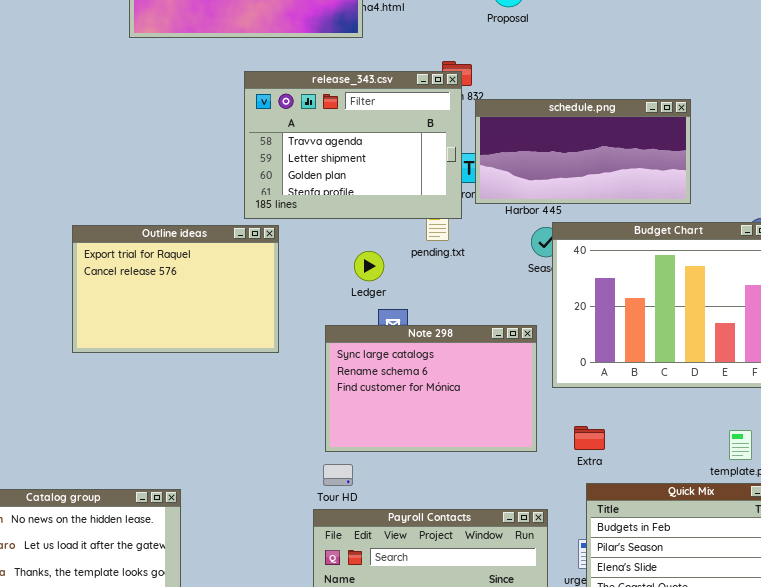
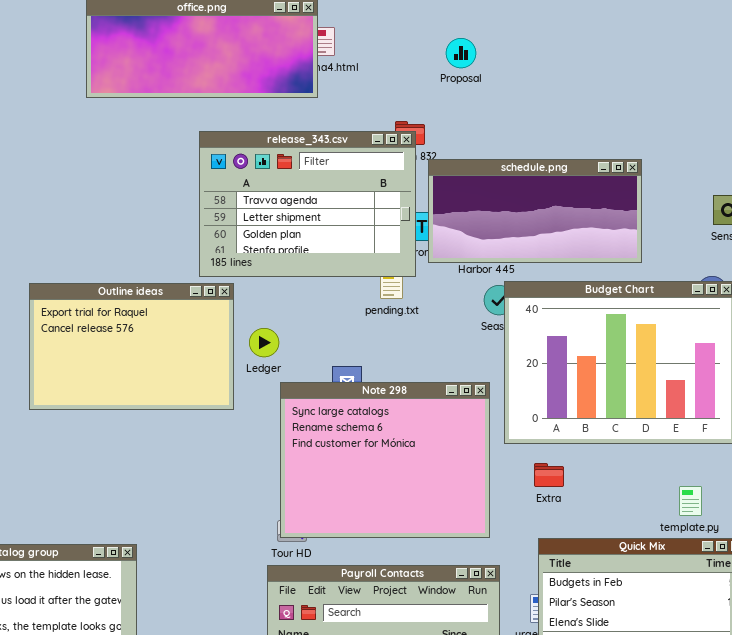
Ledger: [354,251,384,281] -> [249,328,279,357], moved
Note 298: [325,325,537,452] -> [280,382,490,538], resized
Extra: [574,426,605,450] -> [534,463,564,487], moved

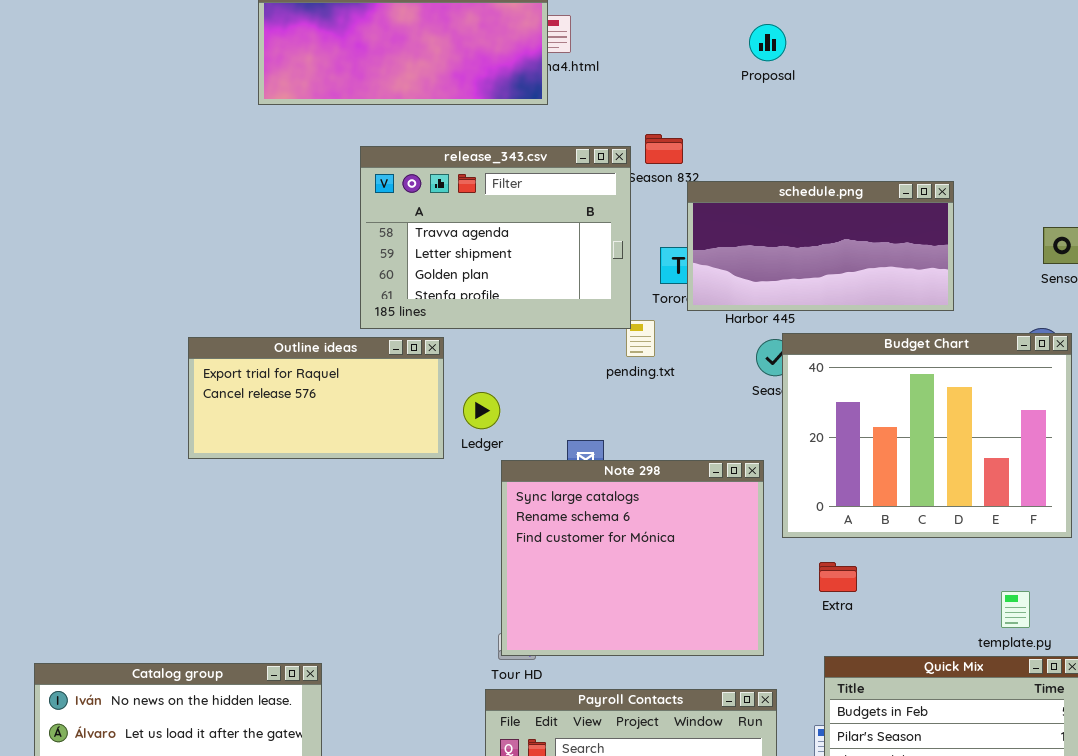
Proposal: [446,38,476,68] -> [749,24,786,61], moved
release_343.csv: [199,131,416,277] -> [360,146,631,329], moved
Outline ideas: [29,283,234,410] -> [188,337,444,459], resized

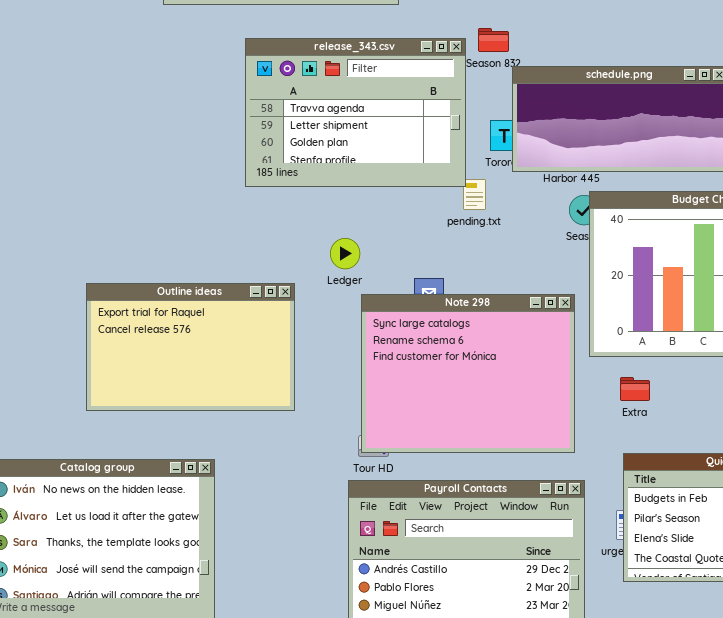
Outline ideas: [188,337,444,459] -> [86,283,295,411], moved, resized

